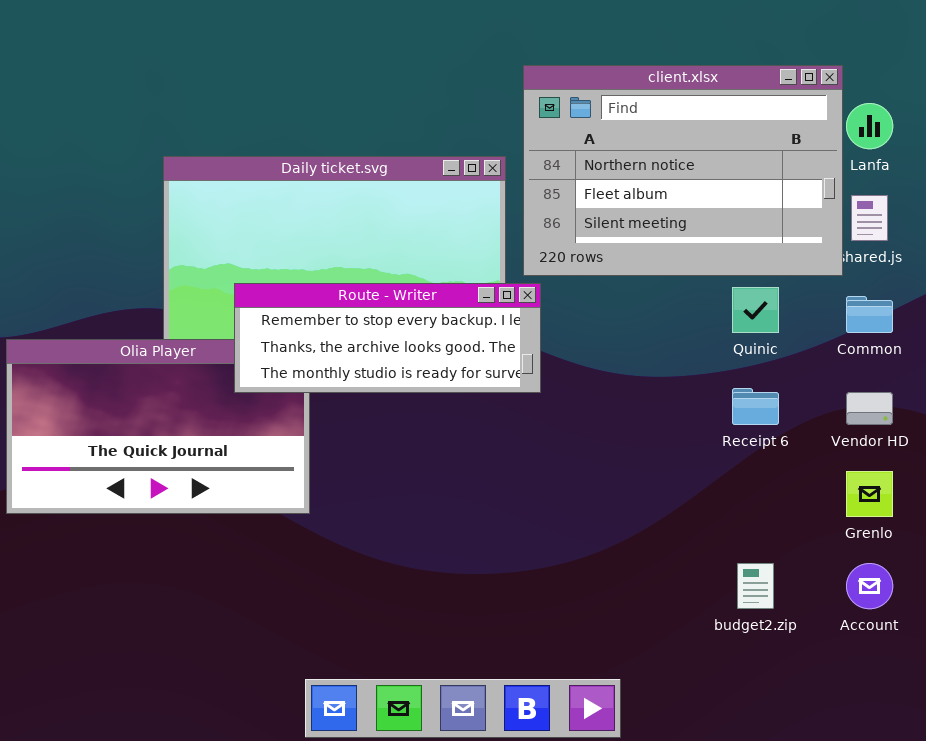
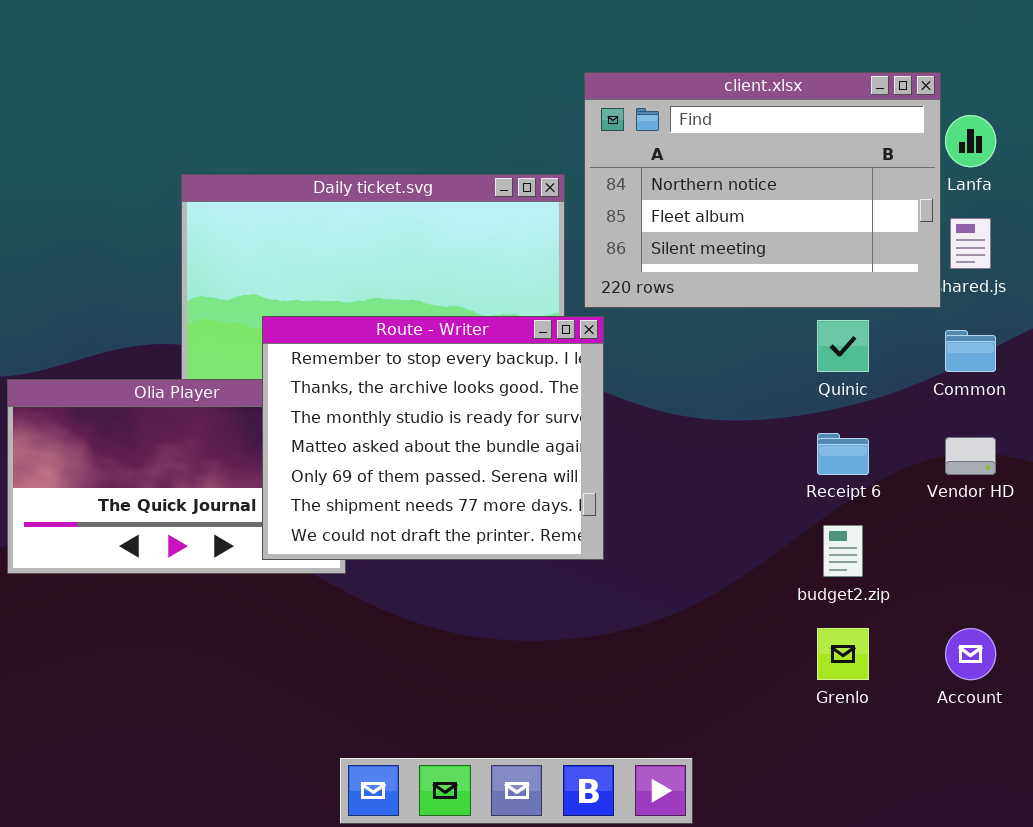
Route - Writer: [234,283,541,393] -> [262,316,604,560], resized
Grenlo: [846,471,893,517] -> [817,628,869,680], moved
budget2.zip: [737,563,774,609] -> [823,525,863,577], moved

